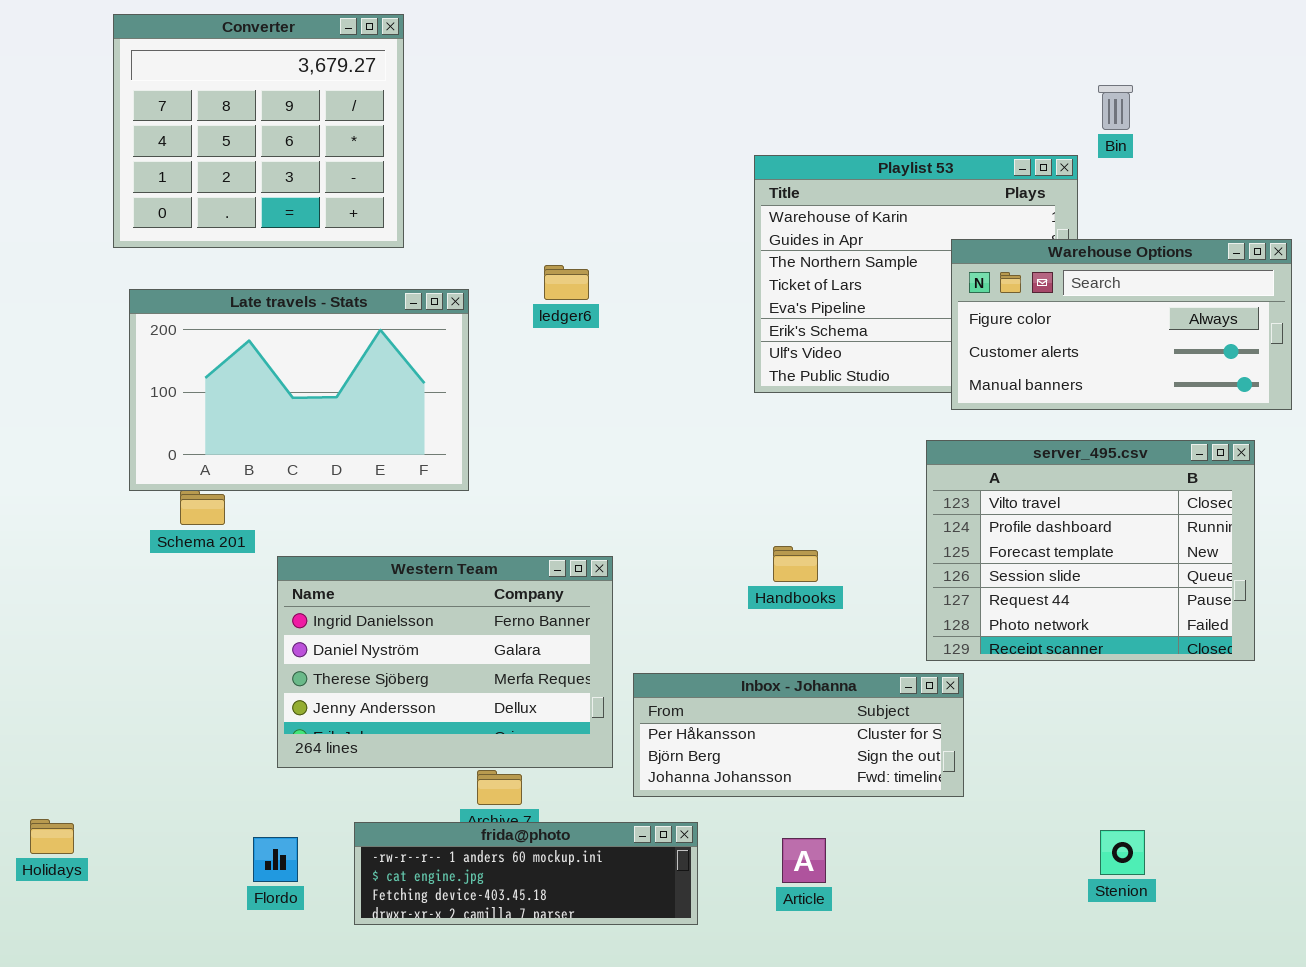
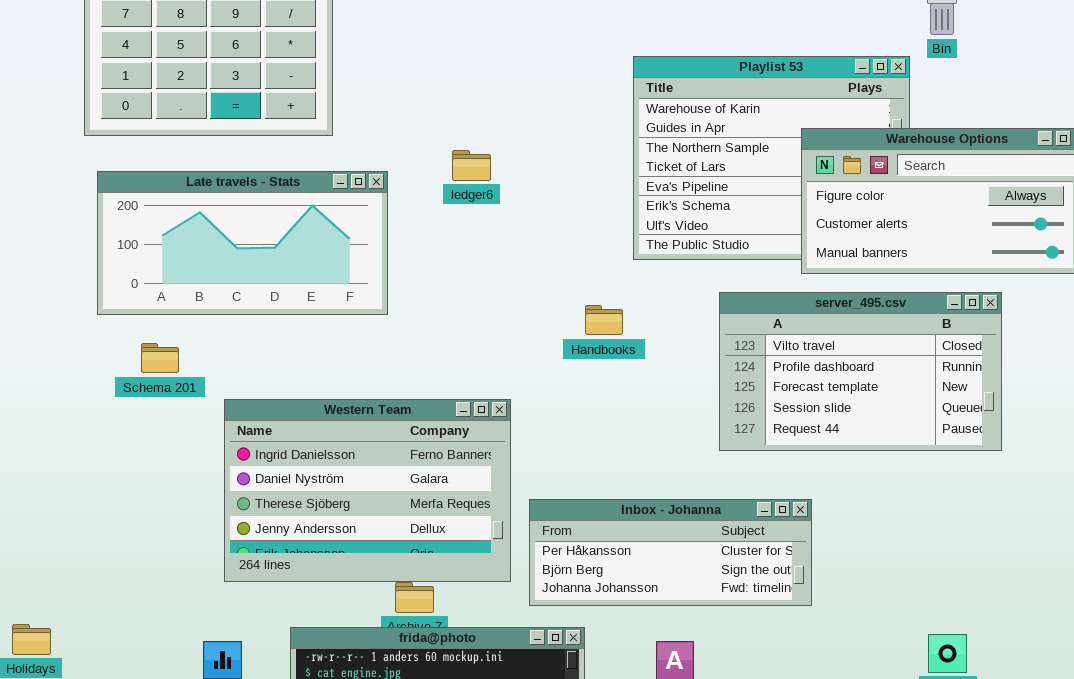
Late travels - Stats: [129,289,469,491] -> [97,171,388,315], resized
server_495.csv: [926,440,1255,661] -> [719,292,1002,451], moved, resized
Handbooks: [773,546,818,582] -> [585,305,623,335], moved

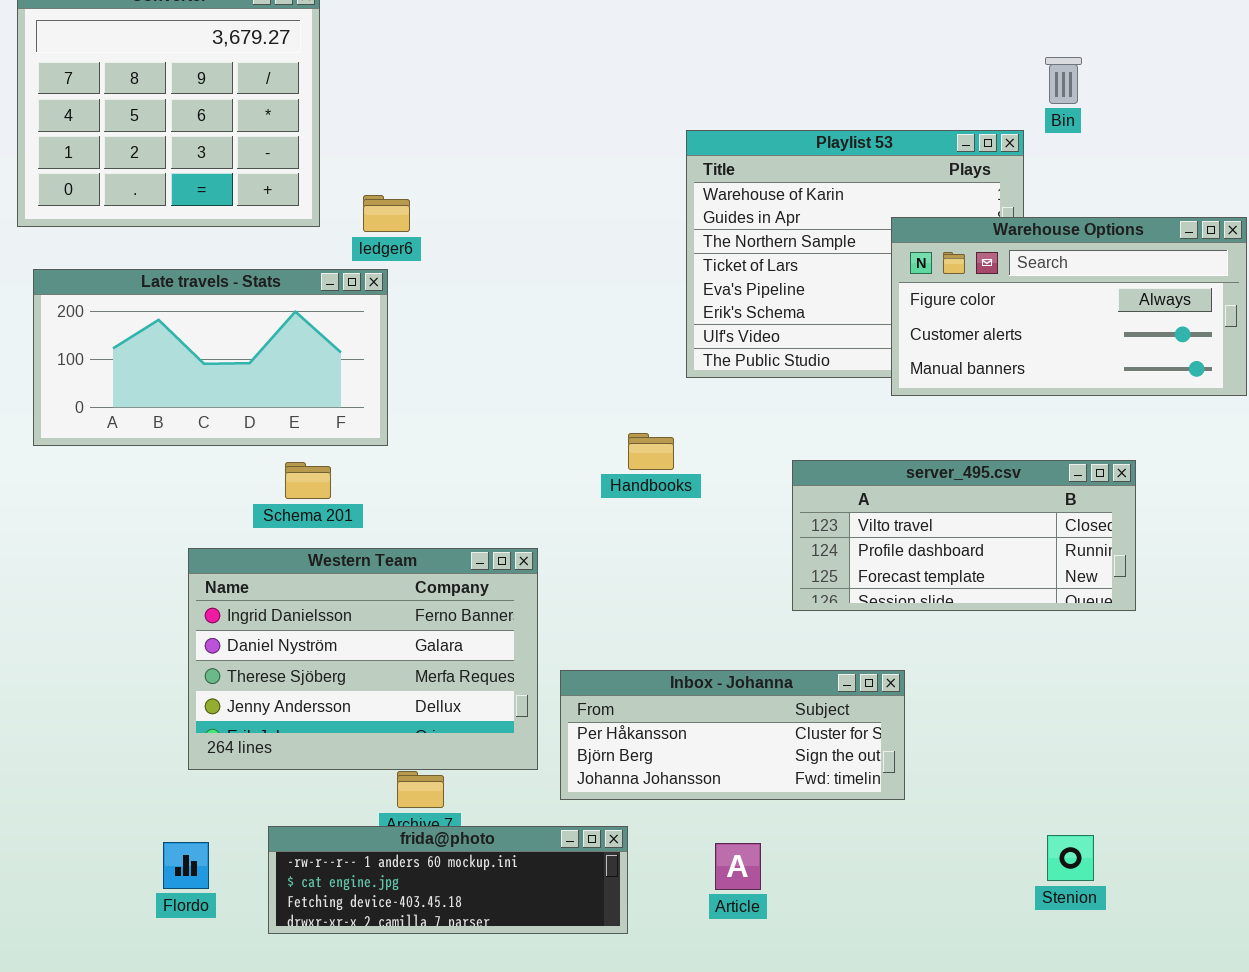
ledger6: [452,150,491,181] -> [363,195,410,232], moved
server_495.csv: [719,292,1002,451] -> [792,460,1136,611], resized
Schema 201: [141,343,179,373] -> [285,462,331,499], moved

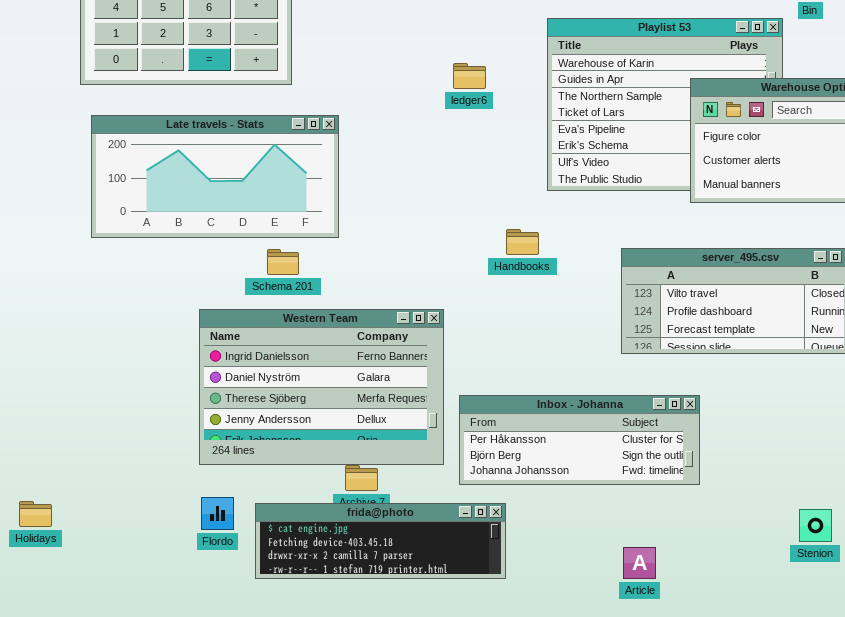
ledger6: [363,195,410,232] -> [453,63,486,89], moved
frida@photo: [268,826,628,934] -> [255,503,506,579], scrolled down 1 row
Flordo: [163,842,209,889] -> [201,497,234,530], moved
Article: [715,843,761,890] -> [623,547,656,579], moved

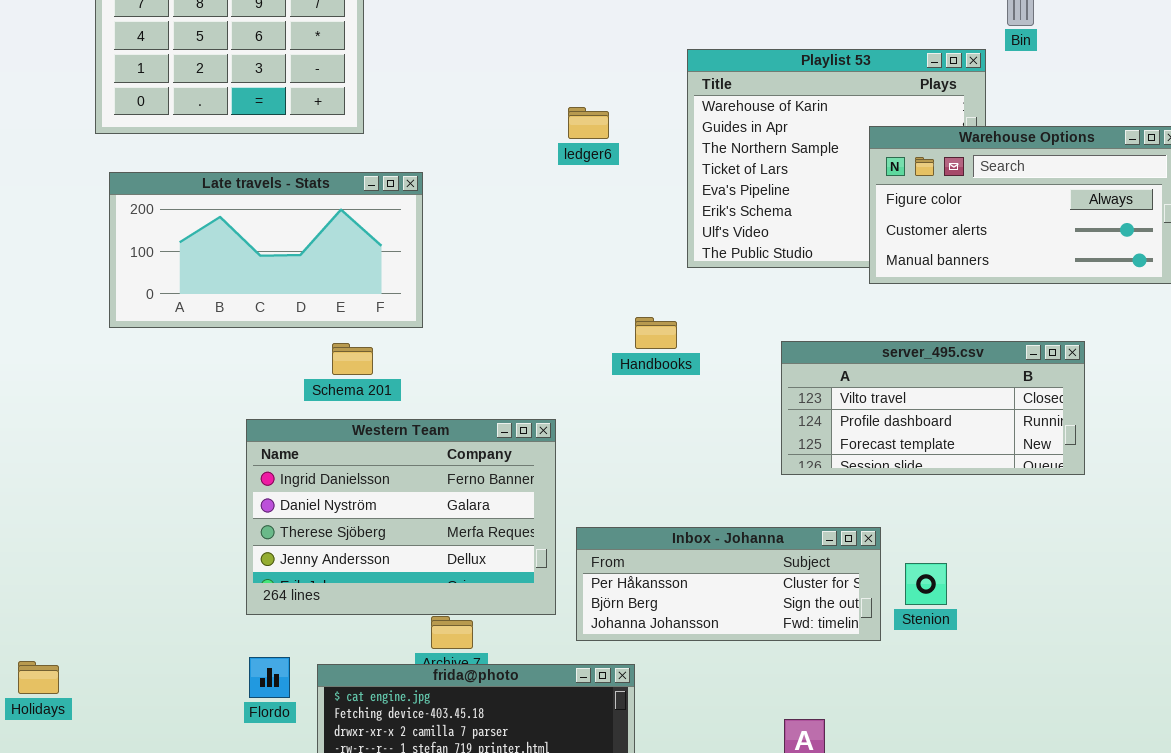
Stenion: [799,509,832,542] -> [905,563,947,605], moved

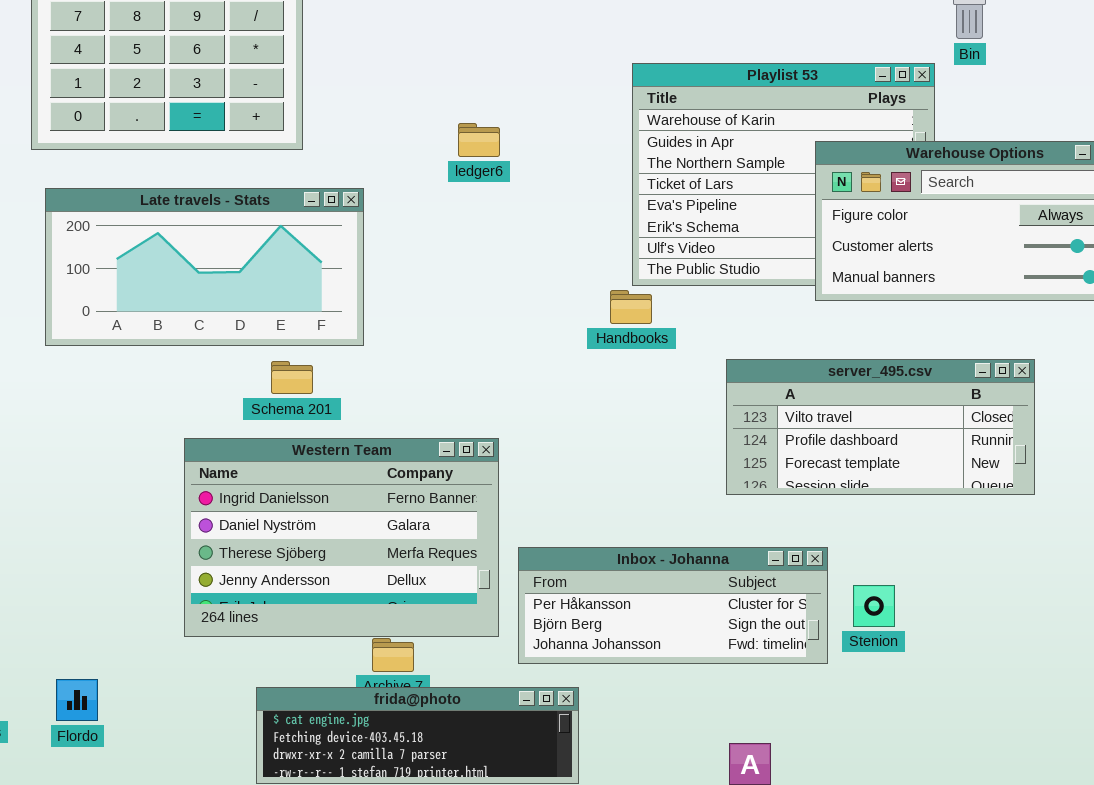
ledger6: [568,107,609,139] -> [458,123,500,157], moved
Handbooks: [635,317,677,349] -> [610,290,652,324], moved
Flordo: [249,657,290,698] -> [56,679,98,721], moved

